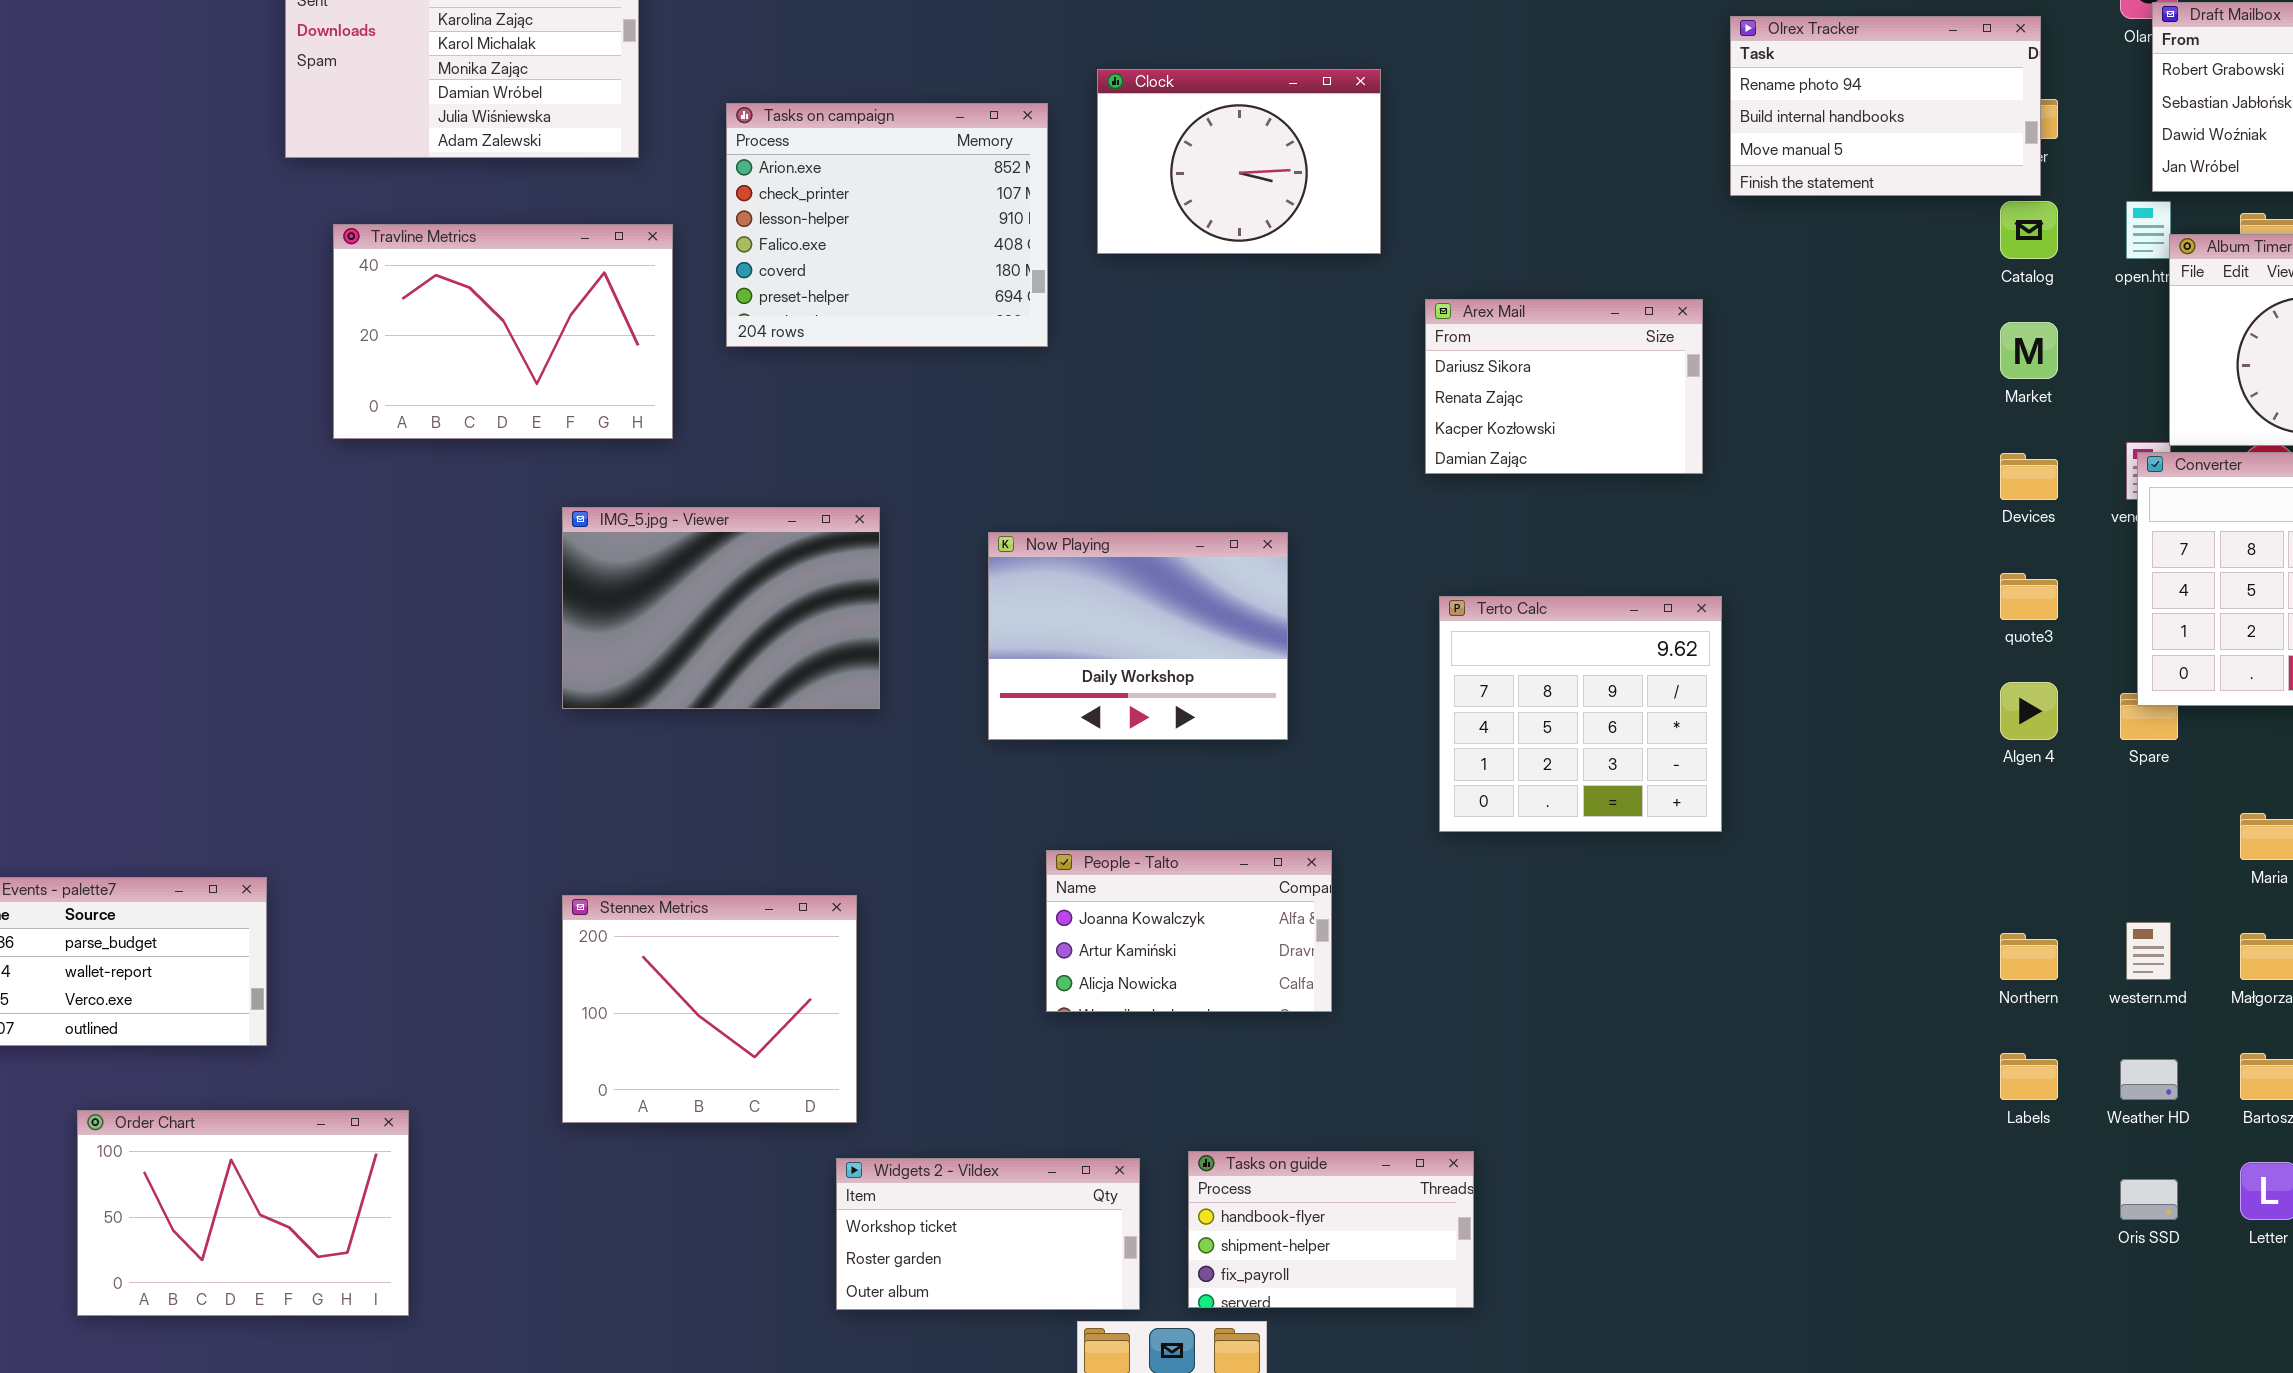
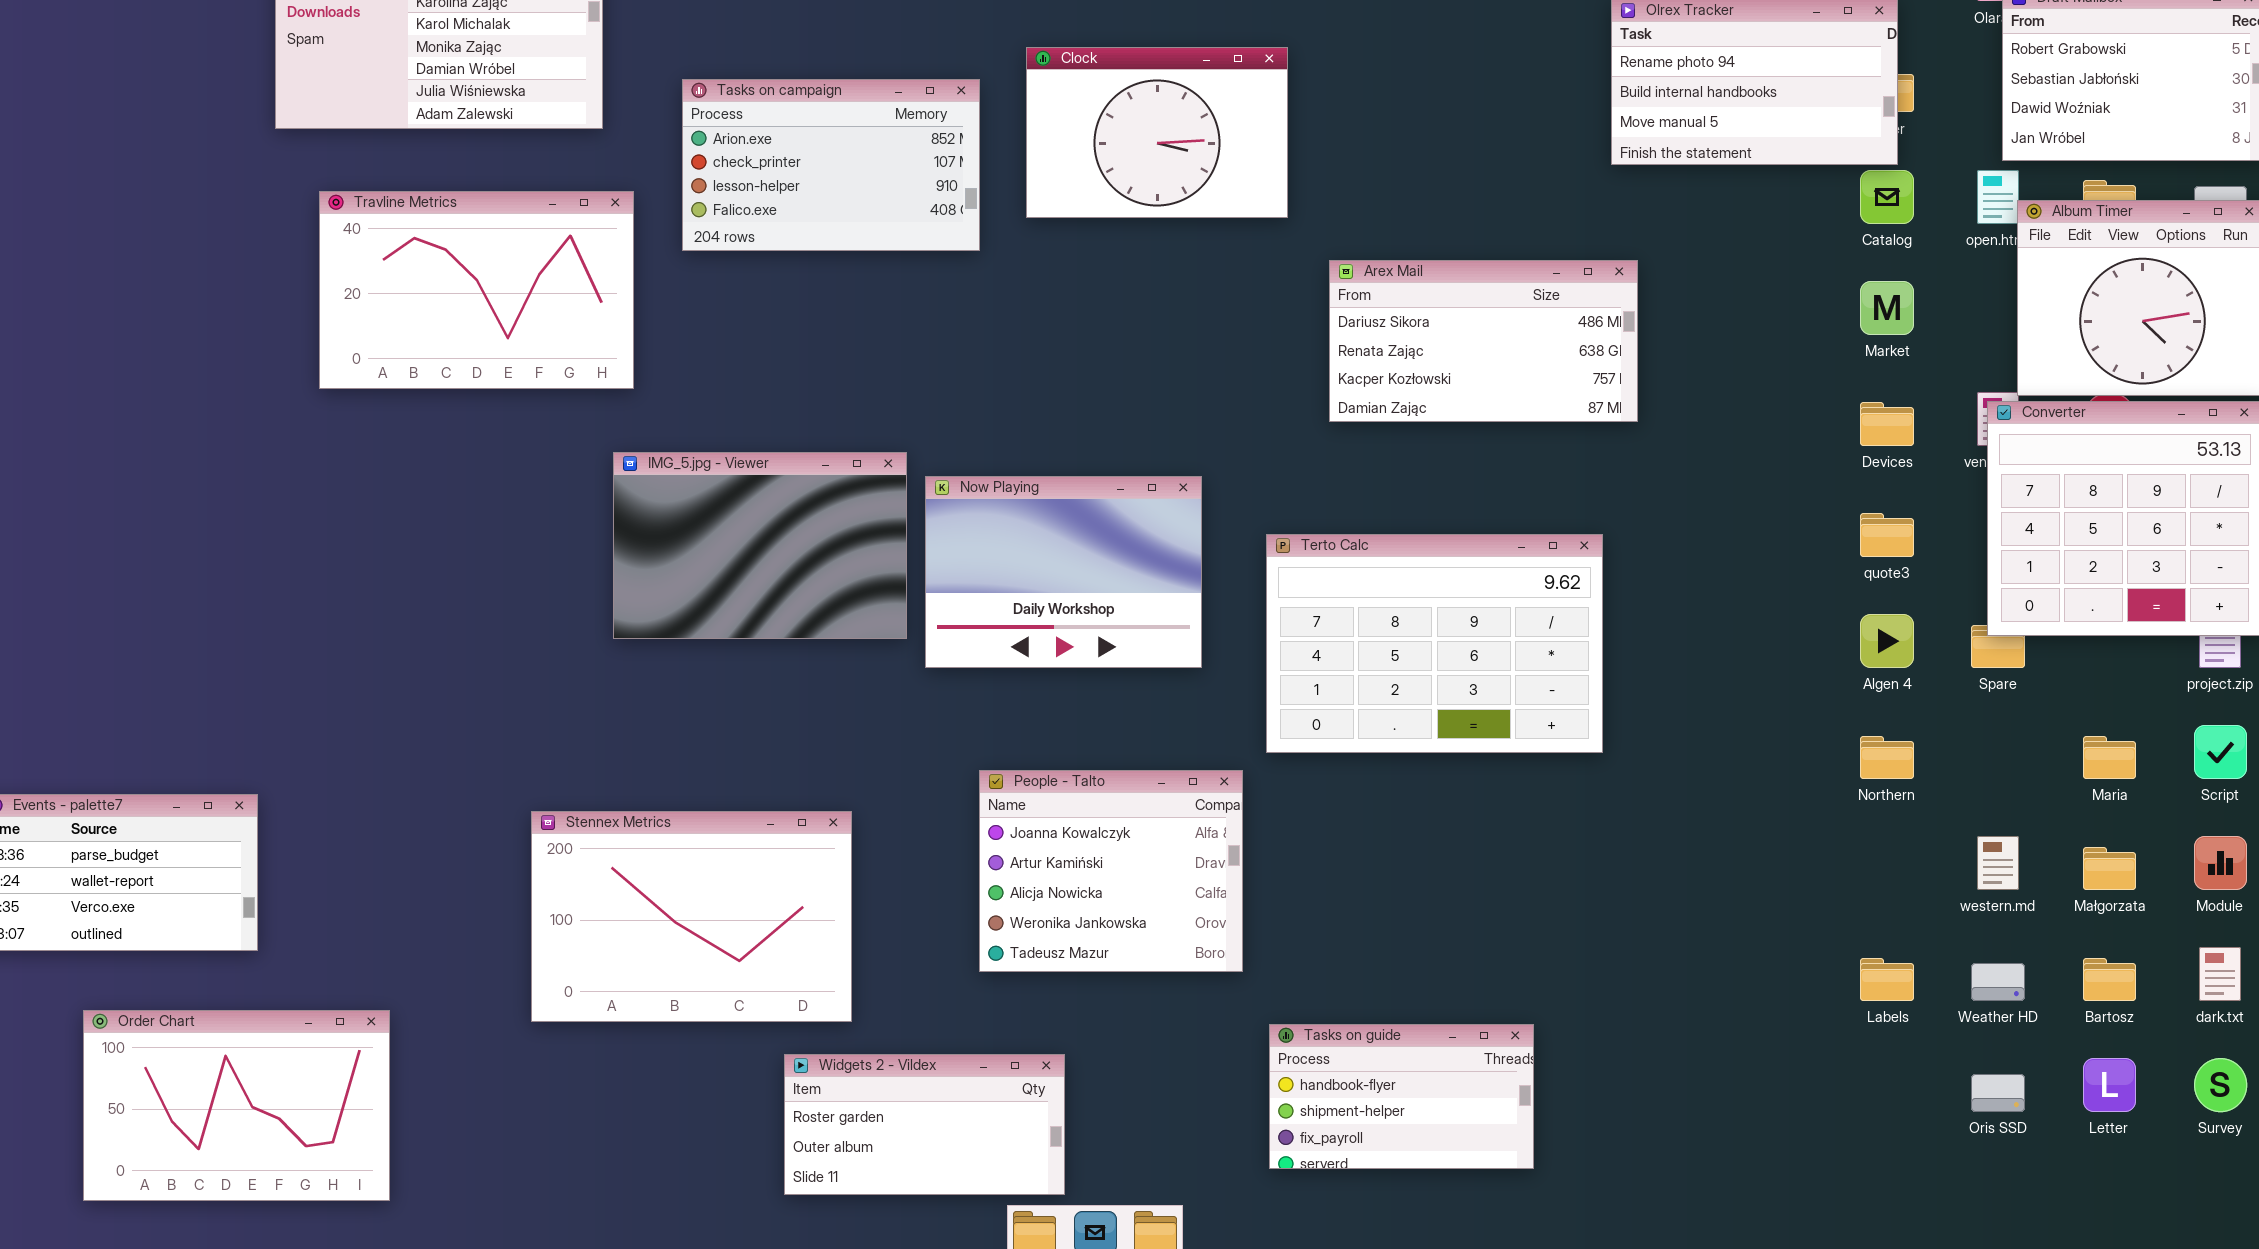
Tasks on campaign: [726,103,1048,347] -> [682,79,980,251], resized
Arex Mail: [1425,299,1703,474] -> [1329,260,1638,422], resized
IMG_5.jpg - Viewer: [562,507,880,709] -> [613,452,907,639], moved
Terto Calc: [1439,596,1722,832] -> [1266,534,1603,753], resized
People - Talto: [1046,850,1332,1012] -> [979,770,1243,972], resized
Stennex Metrics: [562,895,857,1123] -> [531,811,852,1022], resized
Northern: [2000,933,2058,980] -> [1860,736,1914,779], moved
Tasks on guide: [1188,1151,1474,1308] -> [1269,1024,1534,1169], moved
Widgets 2 - Vildex: [836,1158,1140,1310] -> [784,1054,1065,1195], scrolled down 1 row

